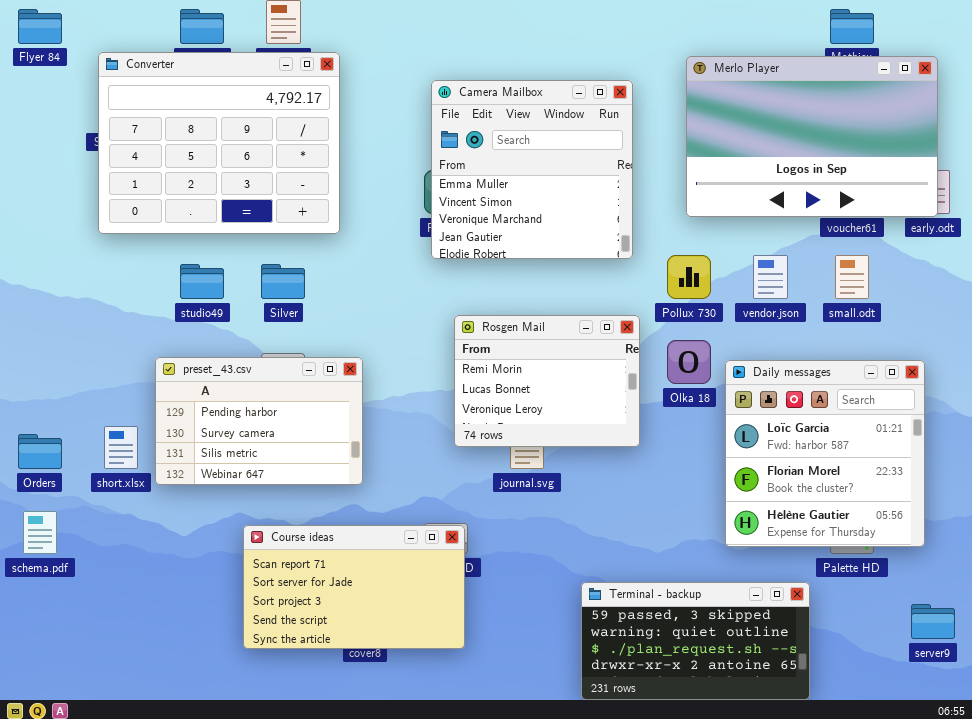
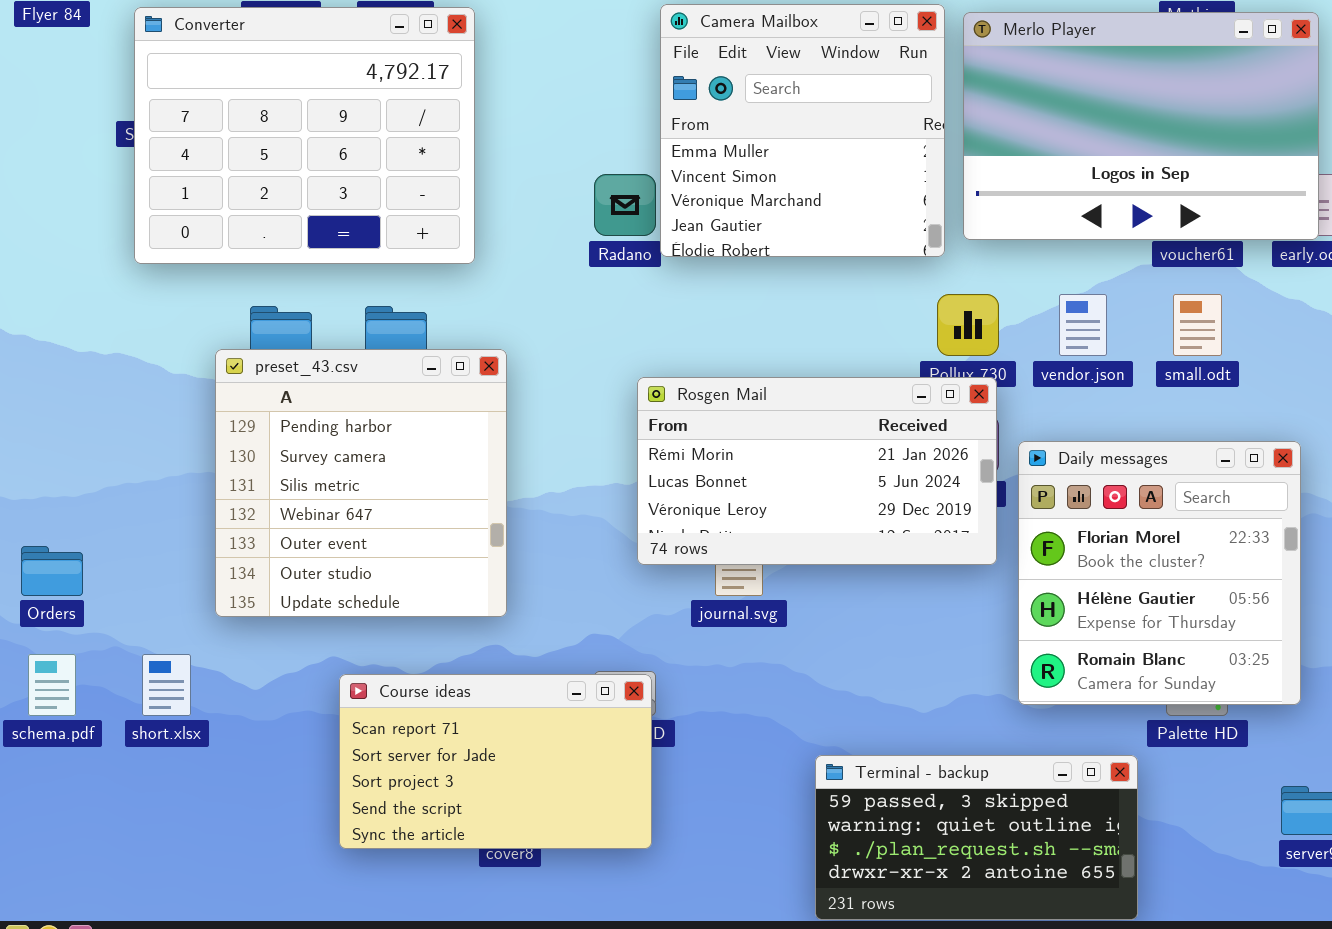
Camera Mailbox: [431,80,633,259] -> [660,4,945,257], moved
Rosgen Mail: [454,315,640,447] -> [637,377,997,565], resized
preset_43.csv: [155,357,363,485] -> [215,349,507,617], resized
Daily messages: [725,360,925,547] -> [1018,441,1301,705], scrolled down 1 row
short.xlsx: [104,426,138,469] -> [142,654,191,716], moved

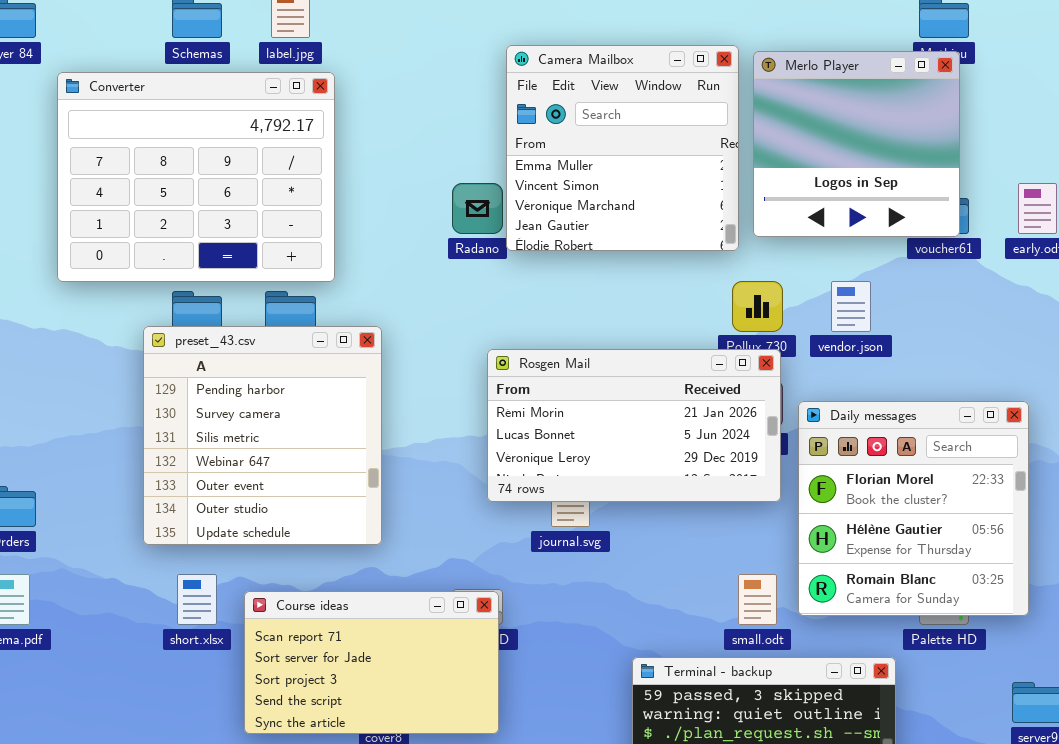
Converter: [134,7,475,264] -> [57,72,335,282], moved
Merlo Player: [963,12,1319,240] -> [753,51,960,237], resized
small.odt: [1173,294,1222,356] -> [738,574,777,625], moved
short.xlsx: [142,654,191,716] -> [177,574,217,625], moved

